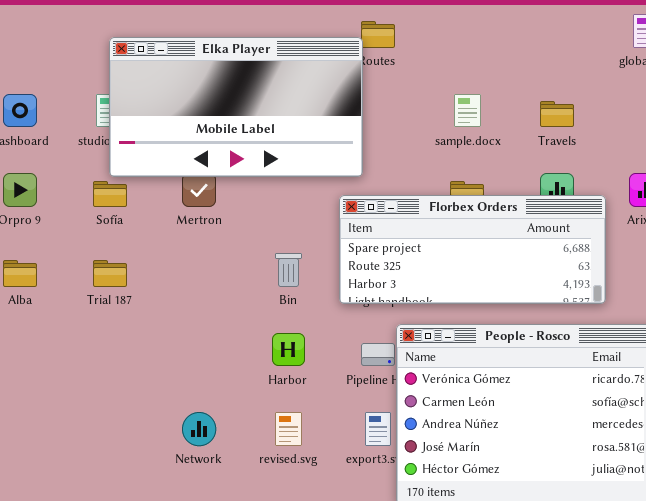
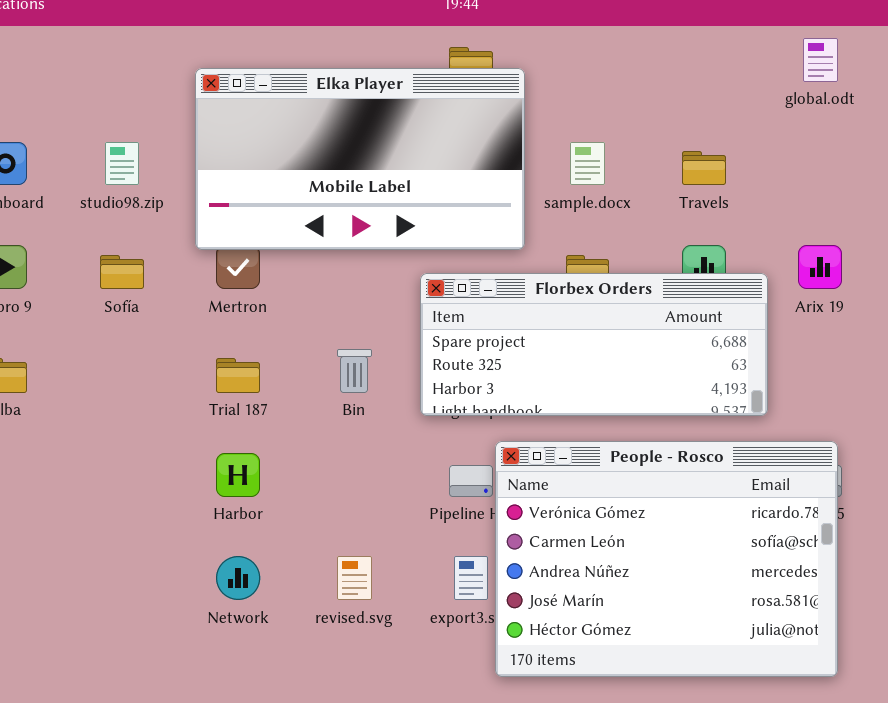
Elka Player: [109,37,363,177] -> [195,68,525,250], moved
Trial 187: [93,260,127,287] -> [216,358,260,393], moved
Harbor: [272,333,305,366] -> [216,453,260,497], moved

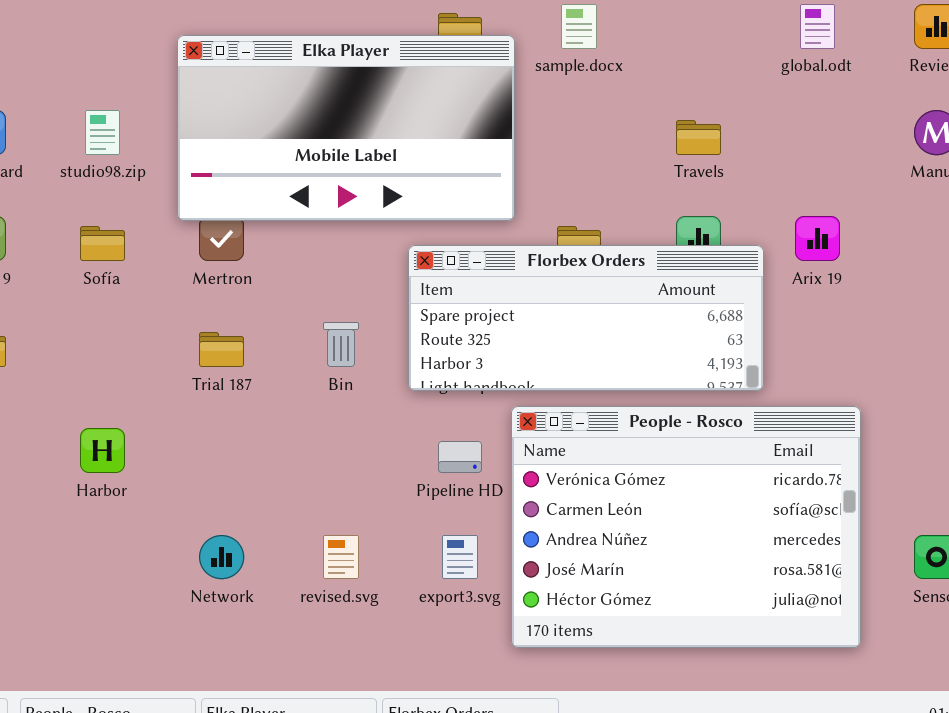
sample.docx: [570,142,605,185] -> [561,4,597,49], moved
People - Rosco: [495,441,838,677] -> [511,406,861,648], moved
Harbor: [216,453,260,497] -> [80,428,125,473], moved

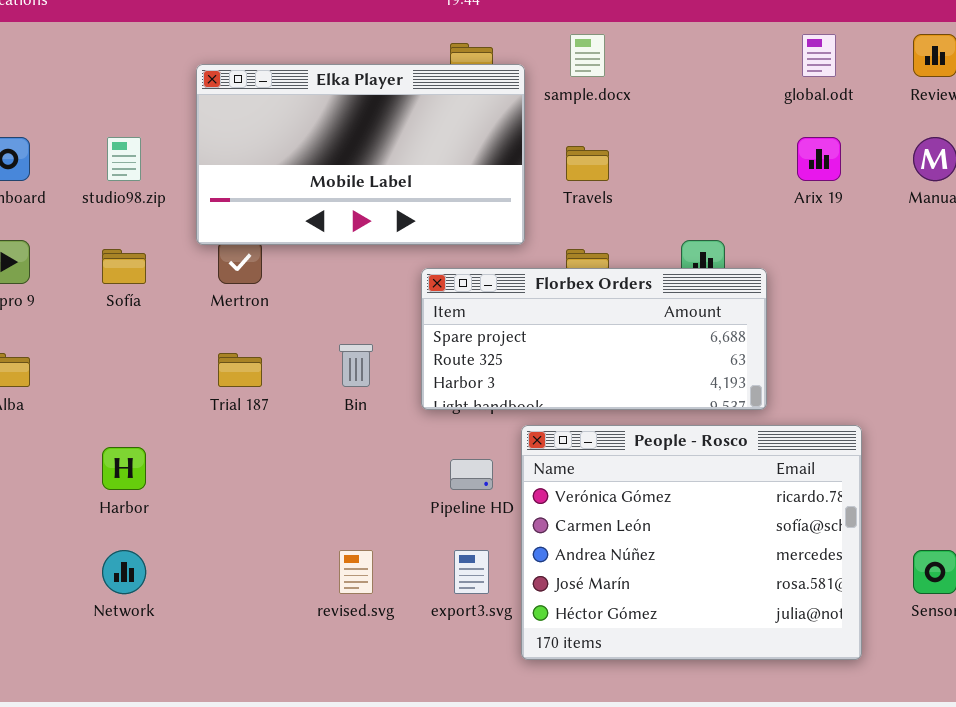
Travels: [676,120,721,155] -> [566,146,609,181], moved
Arix 19: [795,216,840,261] -> [797,137,841,181], moved
Network: [199,535,244,579] -> [102,550,146,594], moved

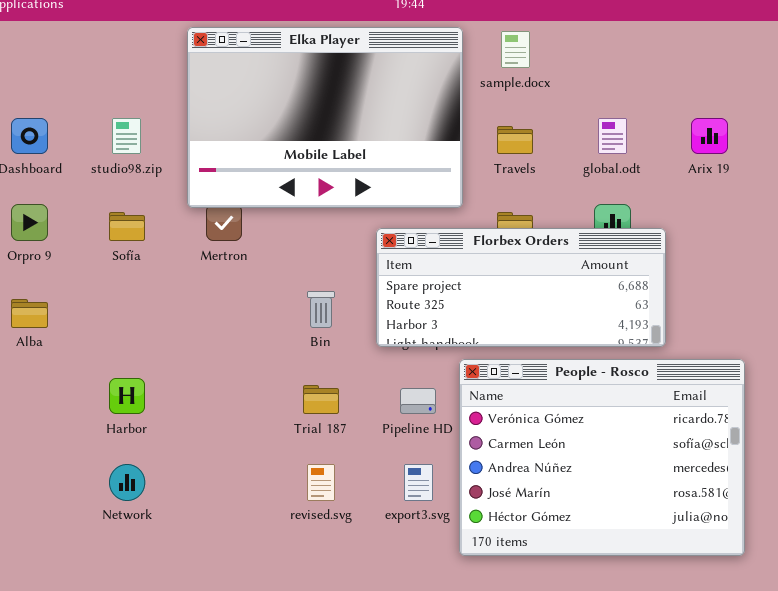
global.odt: [802,34,836,77] -> [598,118,627,154], moved
Elka Player: [196,64,525,245] -> [187,27,463,208], resized
Trial 187: [218,353,262,387] -> [303,385,339,414], moved

